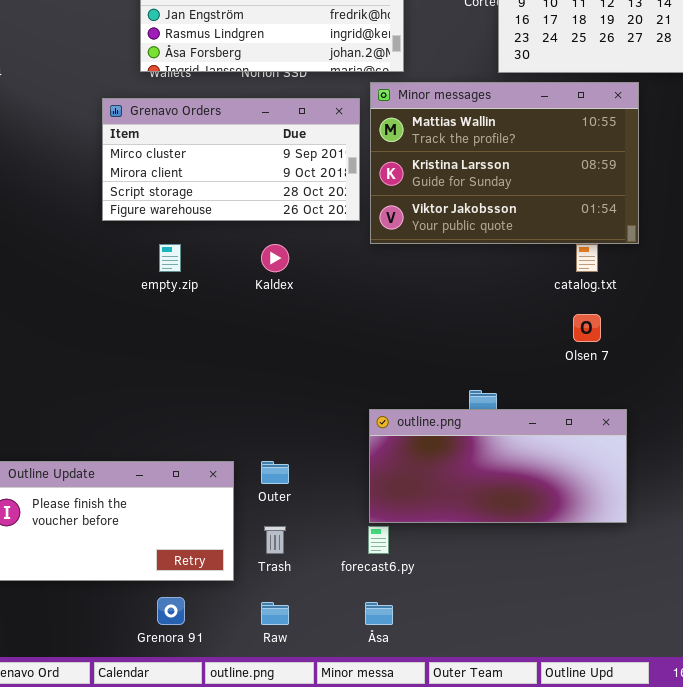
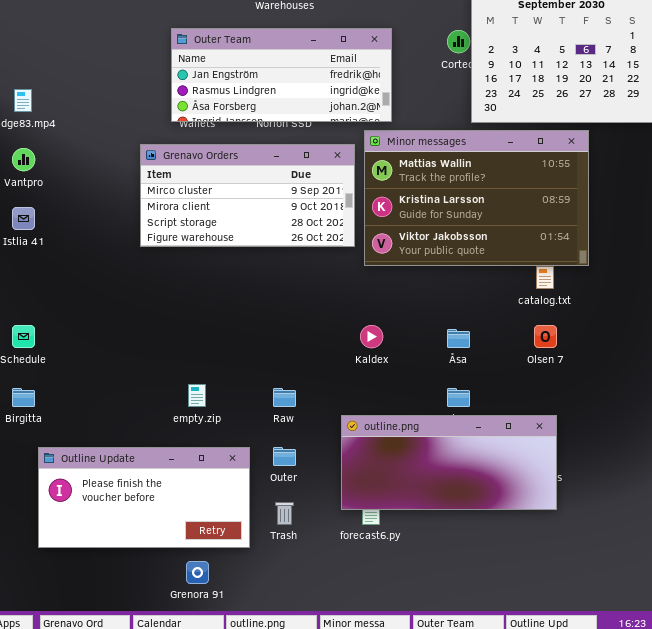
empty.zip: [159,244,181,272] -> [188,384,206,407], moved
Kaldex: [261,244,289,272] -> [360,325,383,348], moved
outline.png: [369,409,627,523] -> [341,415,557,510], moved
Raw: [261,602,289,625] -> [273,388,296,407], moved
Åsa: [365,602,393,625] -> [447,329,470,348], moved

